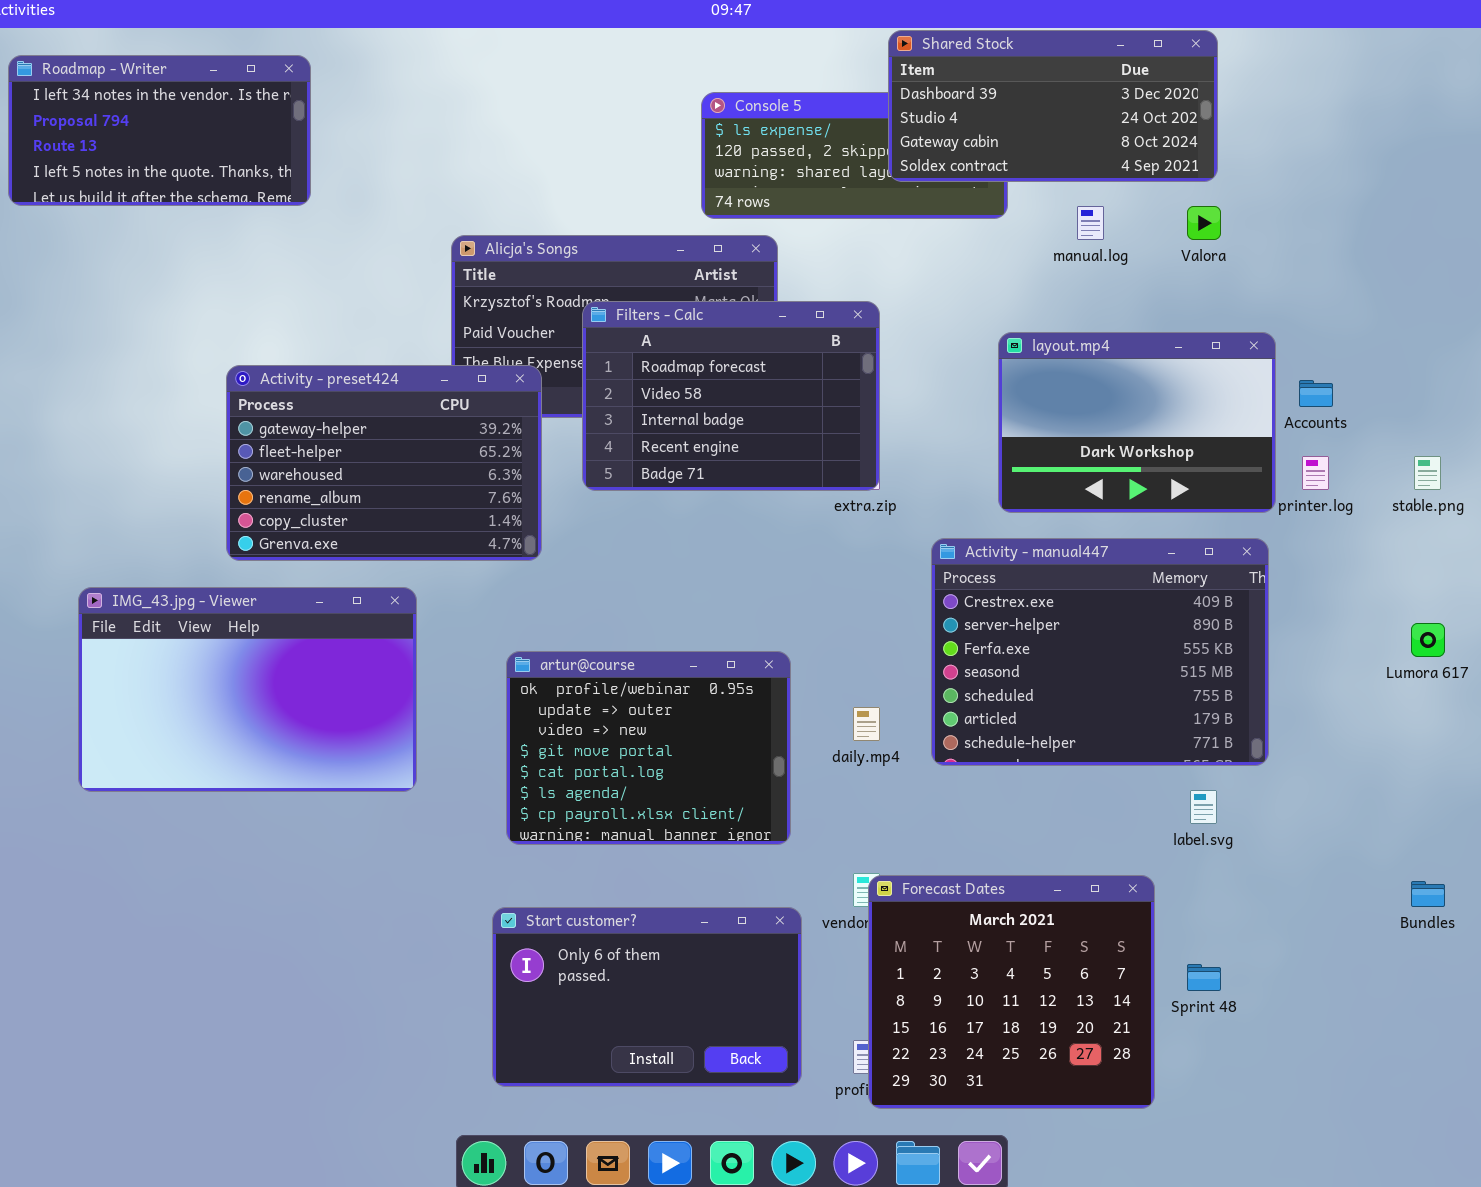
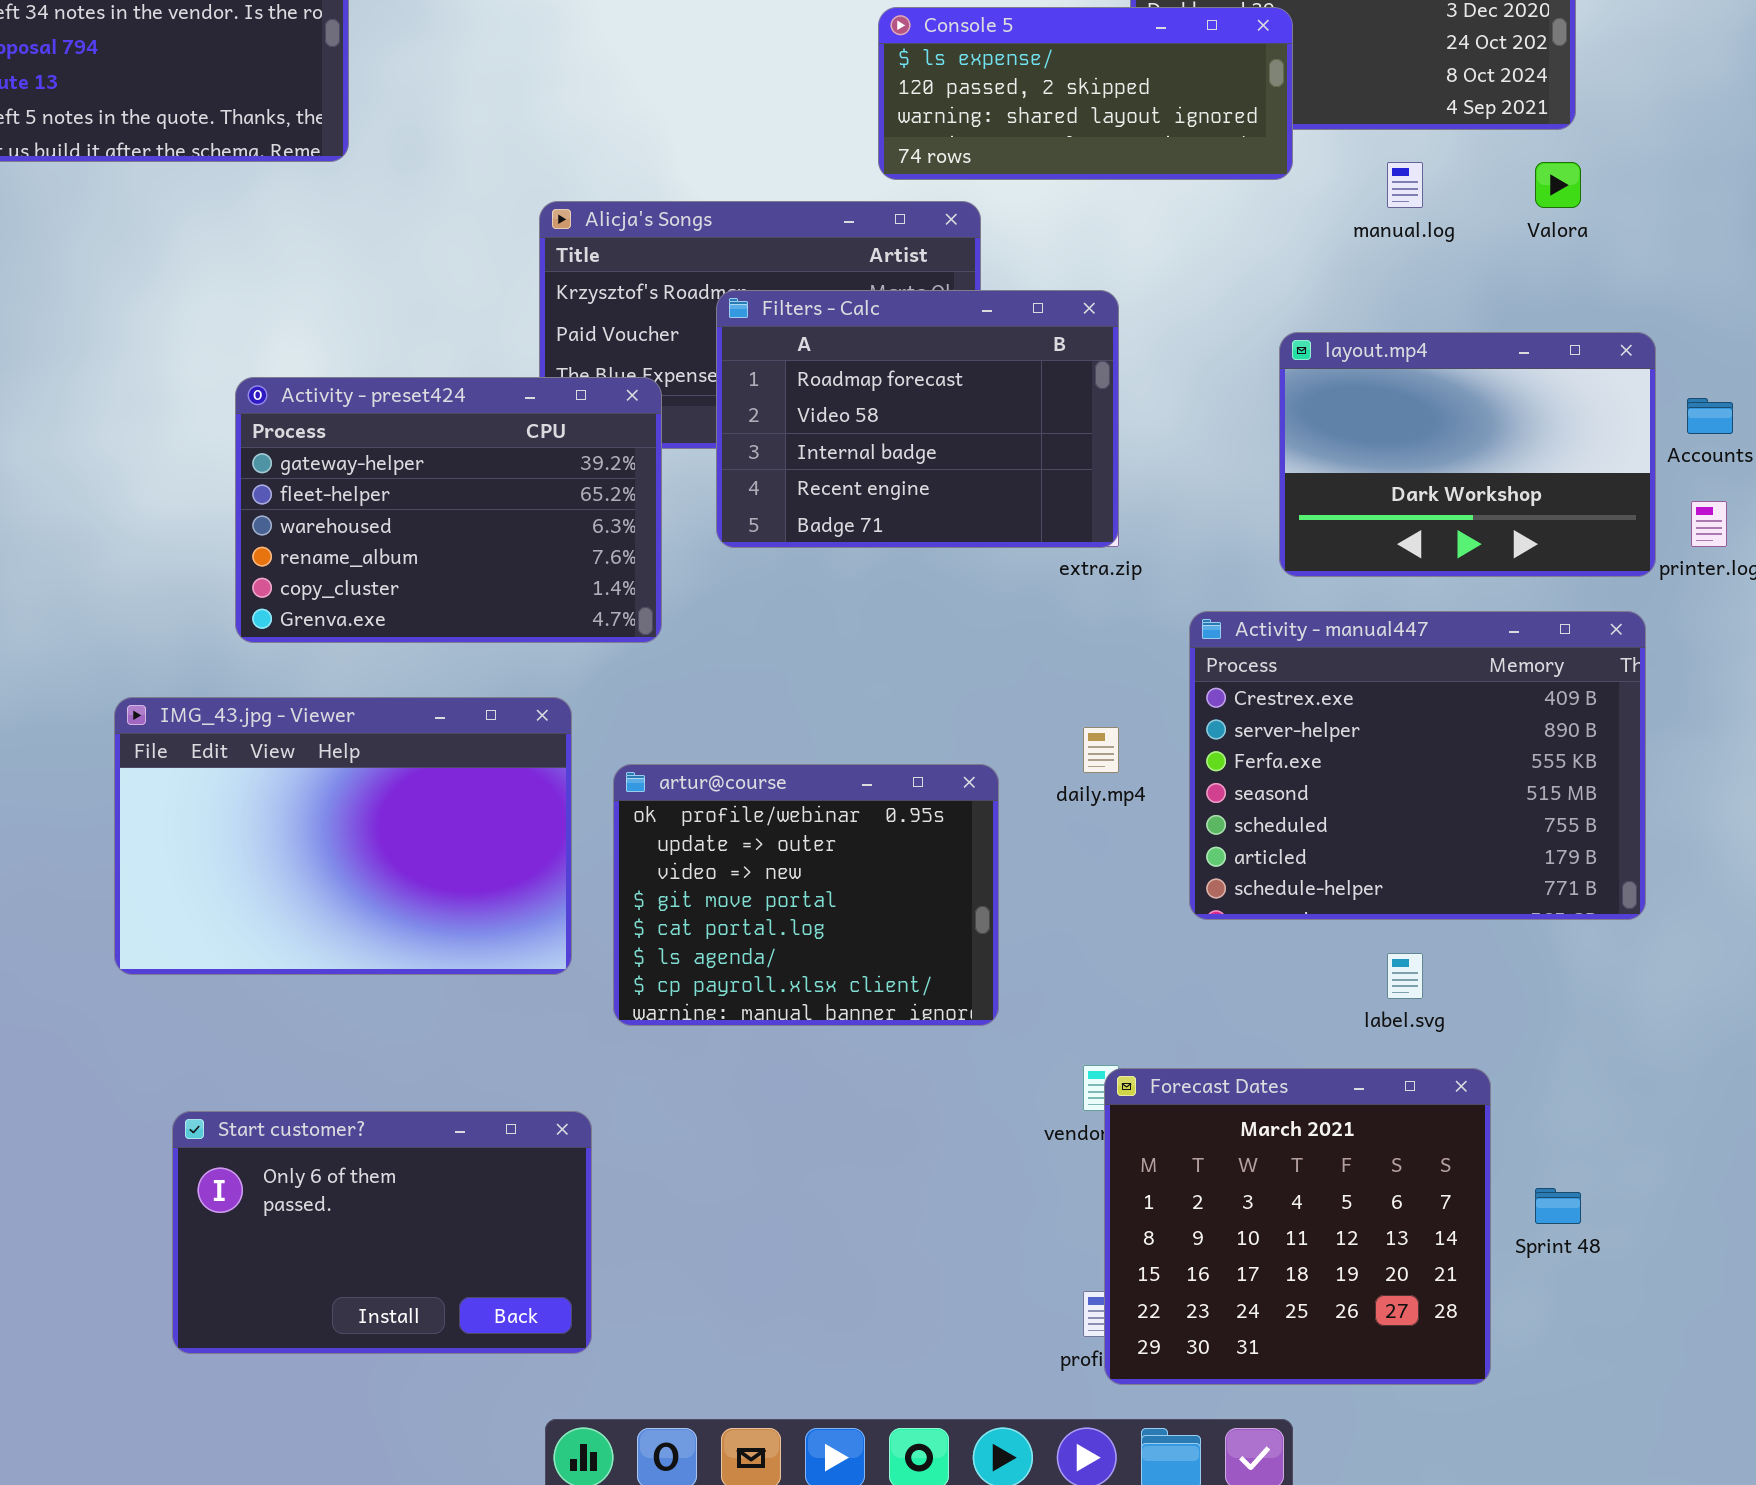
Console 5: [701,92,1008,219] -> [878,7,1293,180], raised
IMG_43.jpg - Viewer: [78,587,417,792] -> [114,697,572,975], moved
daily.mp4: [853,707,880,741] -> [1083,727,1119,773], moved
label.svg: [1190,790,1217,824] -> [1387,953,1423,999], moved
Start customer?: [492,907,802,1087] -> [172,1111,592,1354], moved

